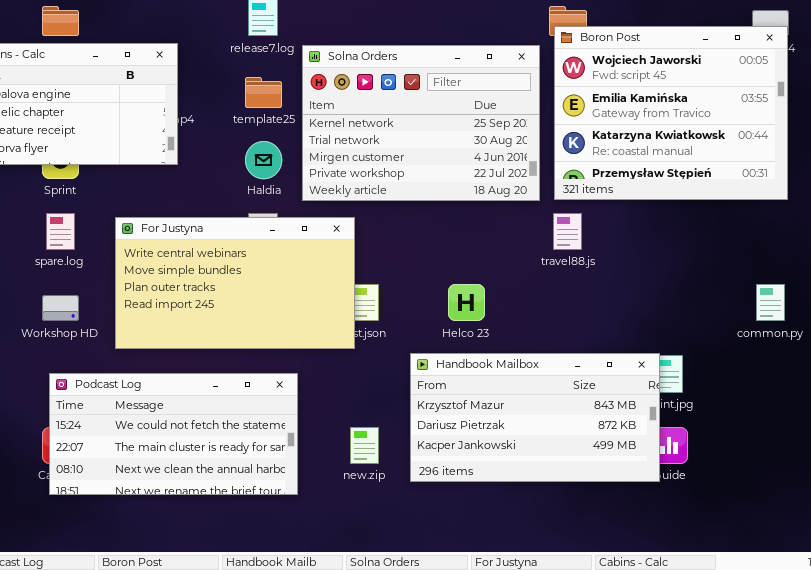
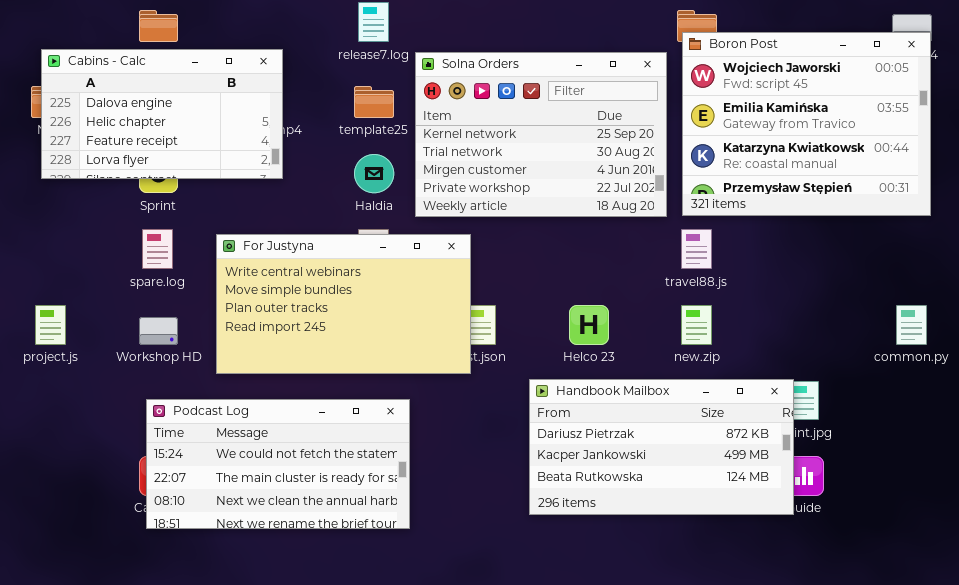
Handbook Mailbox: [410,353,660,482] -> [529,379,794,515], scrolled down 1 row
new.zip: [350,427,379,464] -> [681,305,712,345], moved

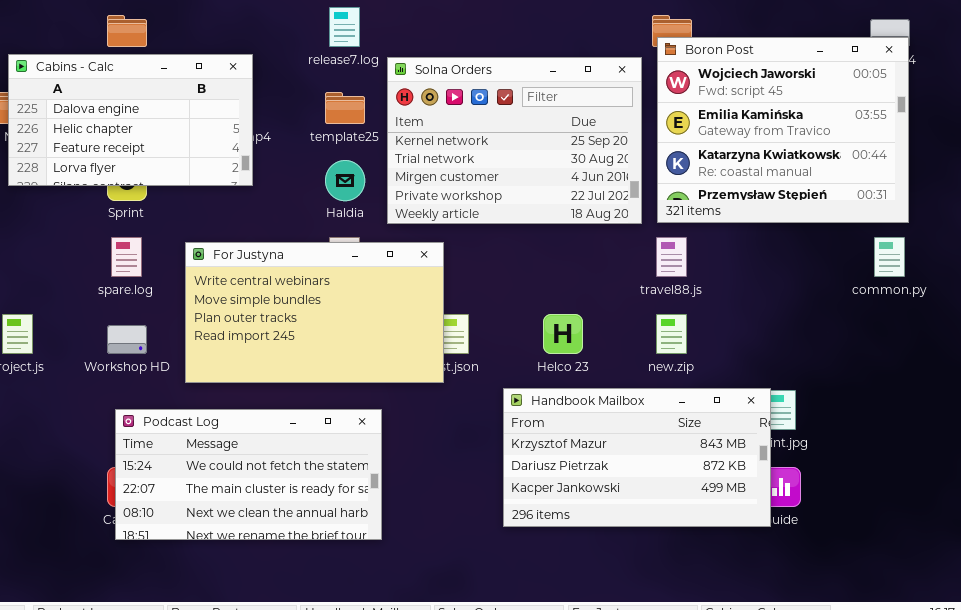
common.py: [896,305,927,345] -> [874,237,905,277], moved
Handbook Mailbox: [529,379,794,515] -> [503,388,771,527], scrolled up 1 row

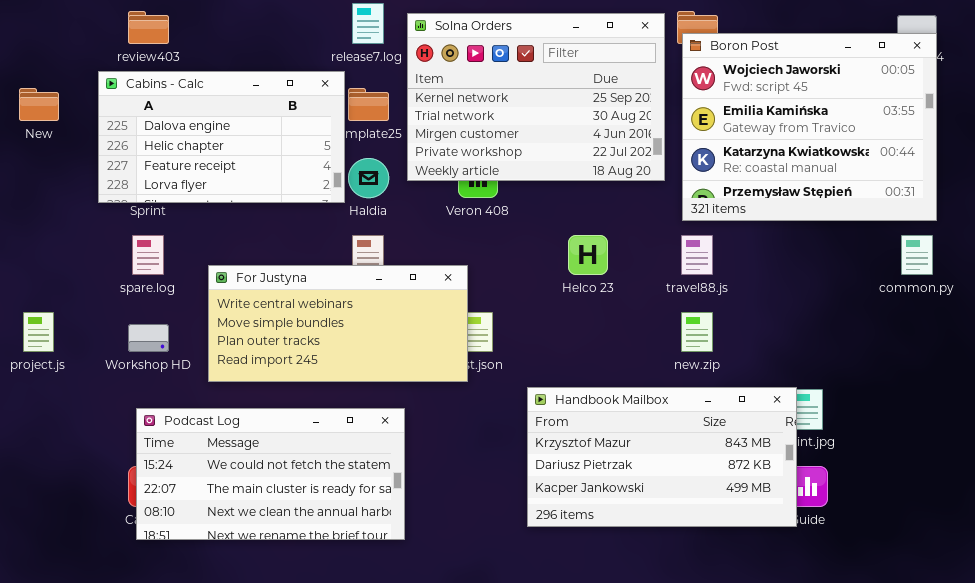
Cabins - Calc: [8,54,253,186] -> [98,71,345,203], moved
Solna Orders: [387,57,642,224] -> [407,13,665,181], moved
For Justyna: [185,242,444,383] -> [208,265,468,382], resized
Helco 23: [543,314,583,354] -> [568,235,608,275], moved

